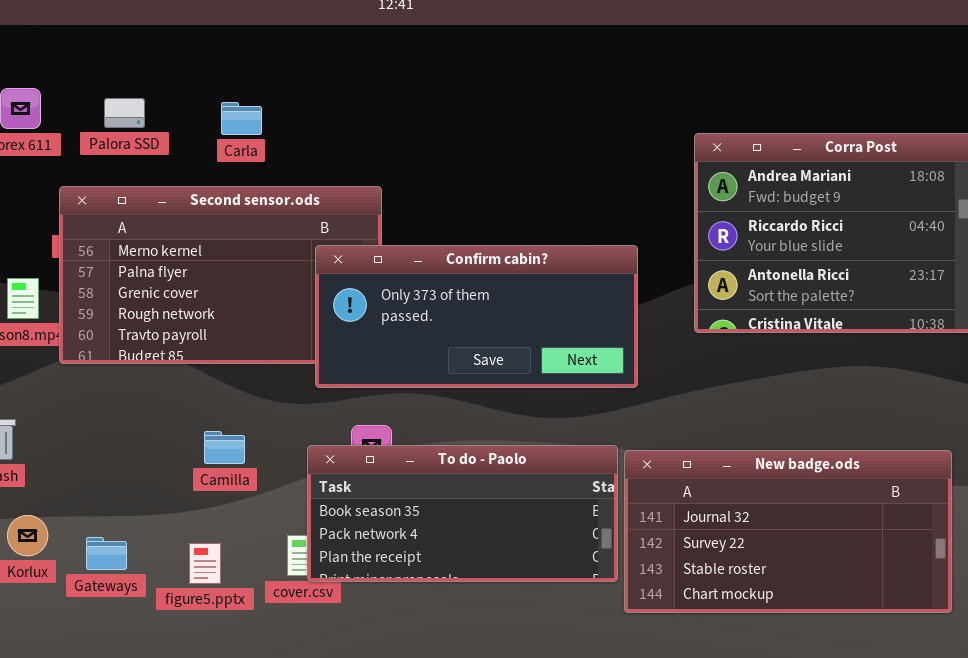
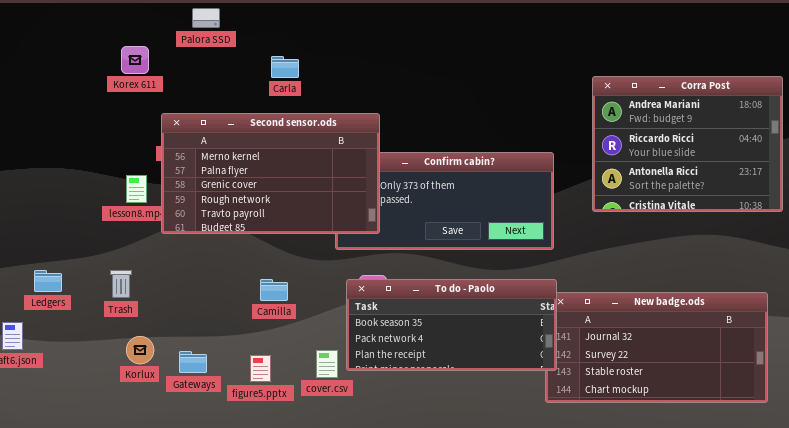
Palora SSD: [104,98,145,128] -> [192,8,220,28], moved
Second sensor.ods: [59,186,382,364] -> [161,113,380,234], raised
To do - Paolo: [307,445,618,582] -> [346,279,557,371], moved

